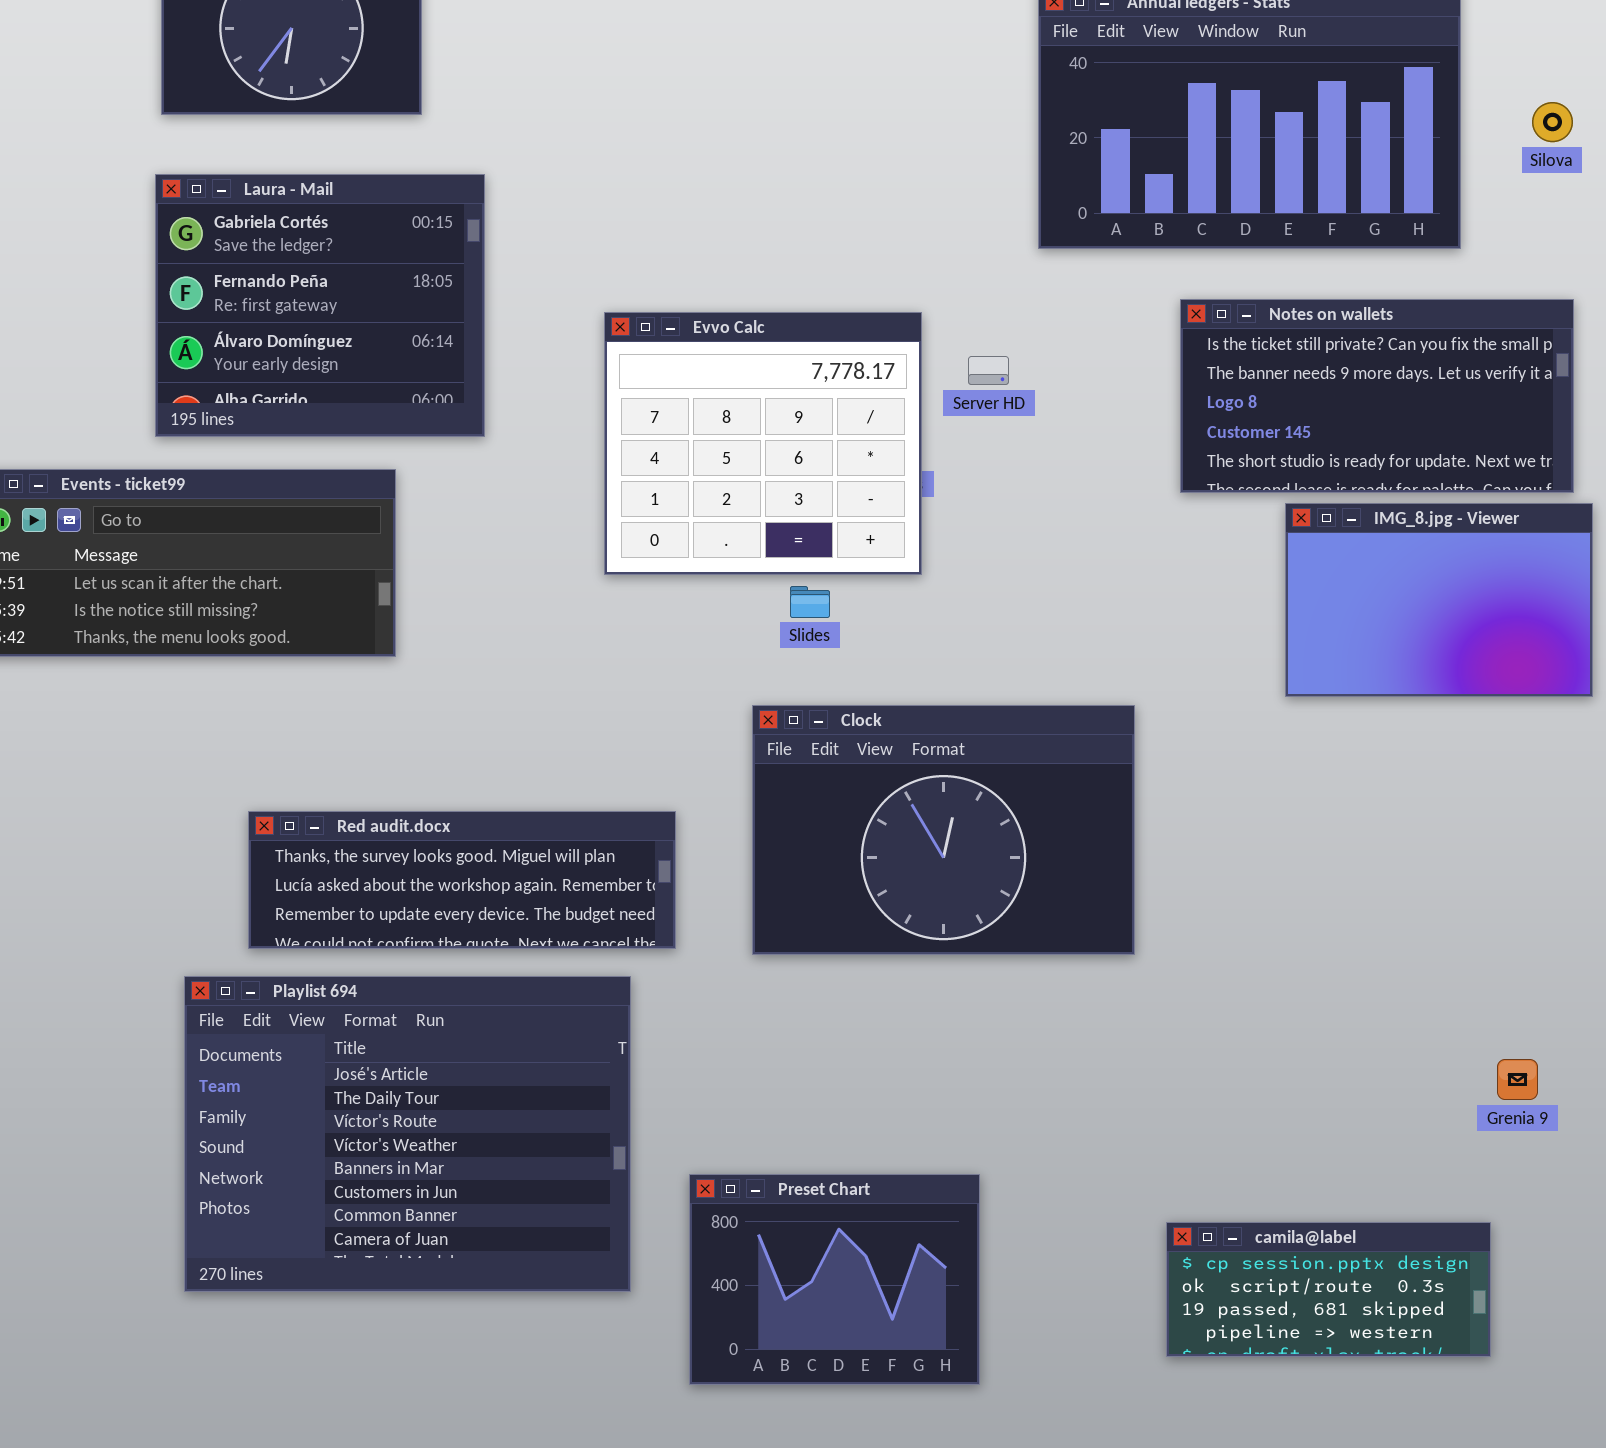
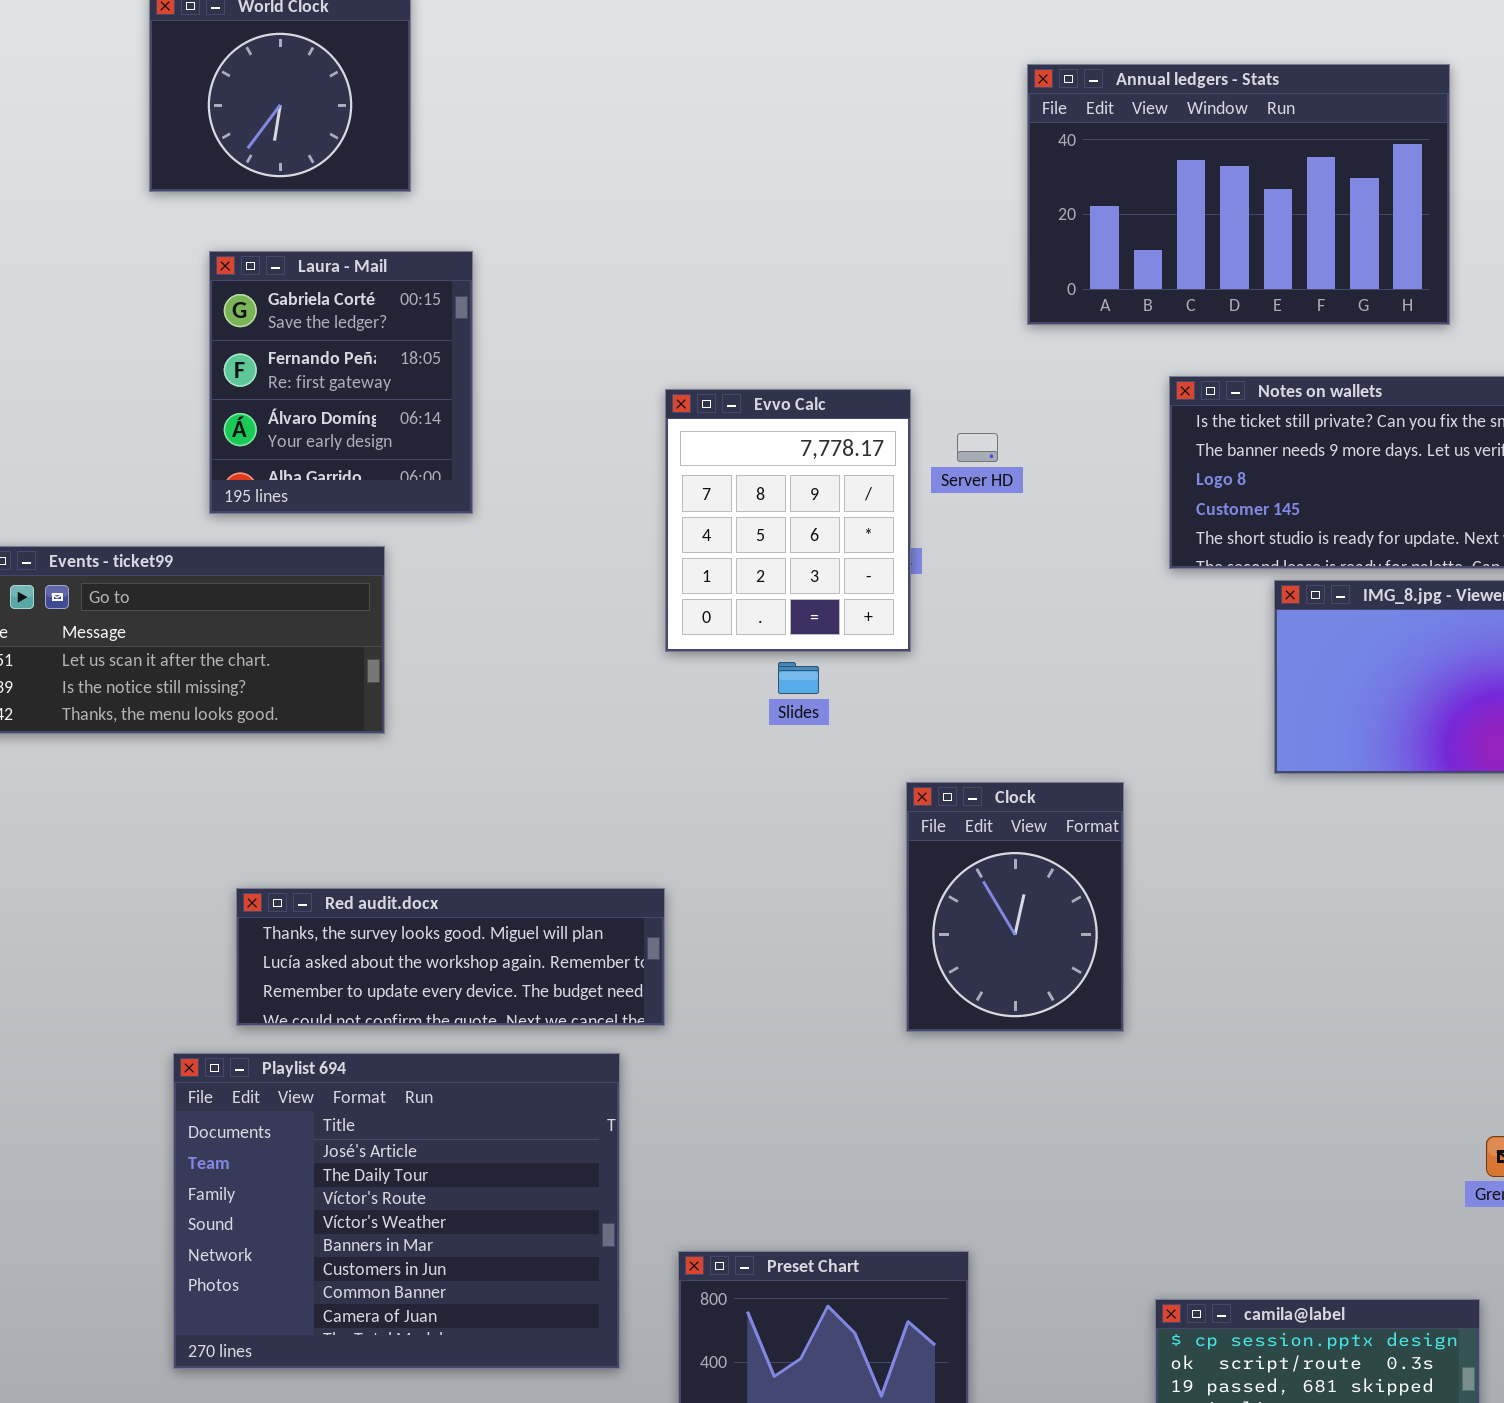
Laura - Mail: [155,174,485,437] -> [209,251,473,514], resized
Evvo Calc: [604,312,922,575] -> [665,389,911,652], resized
Clock: [752,705,1135,955] -> [906,782,1124,1032], resized

